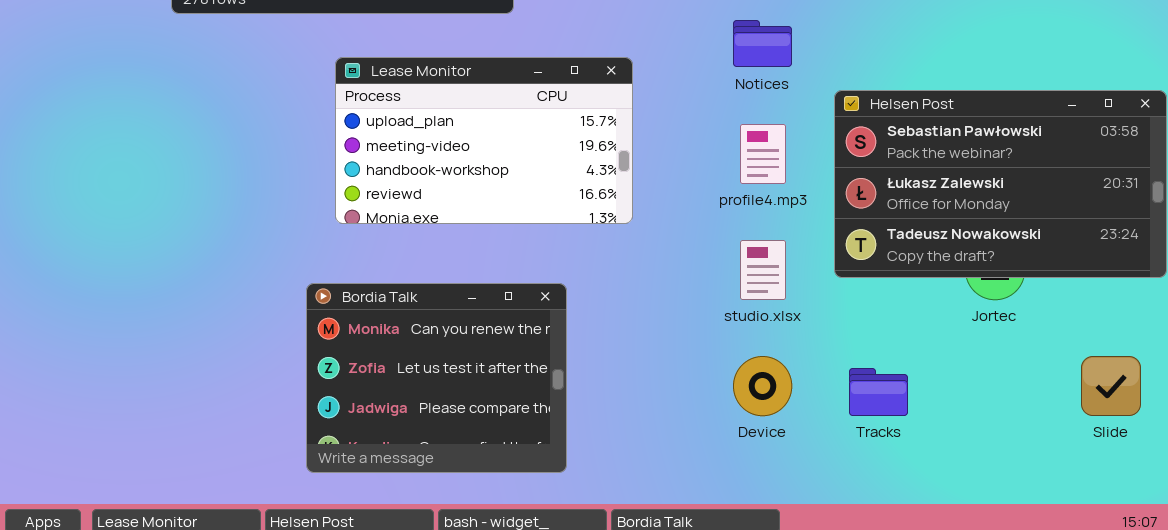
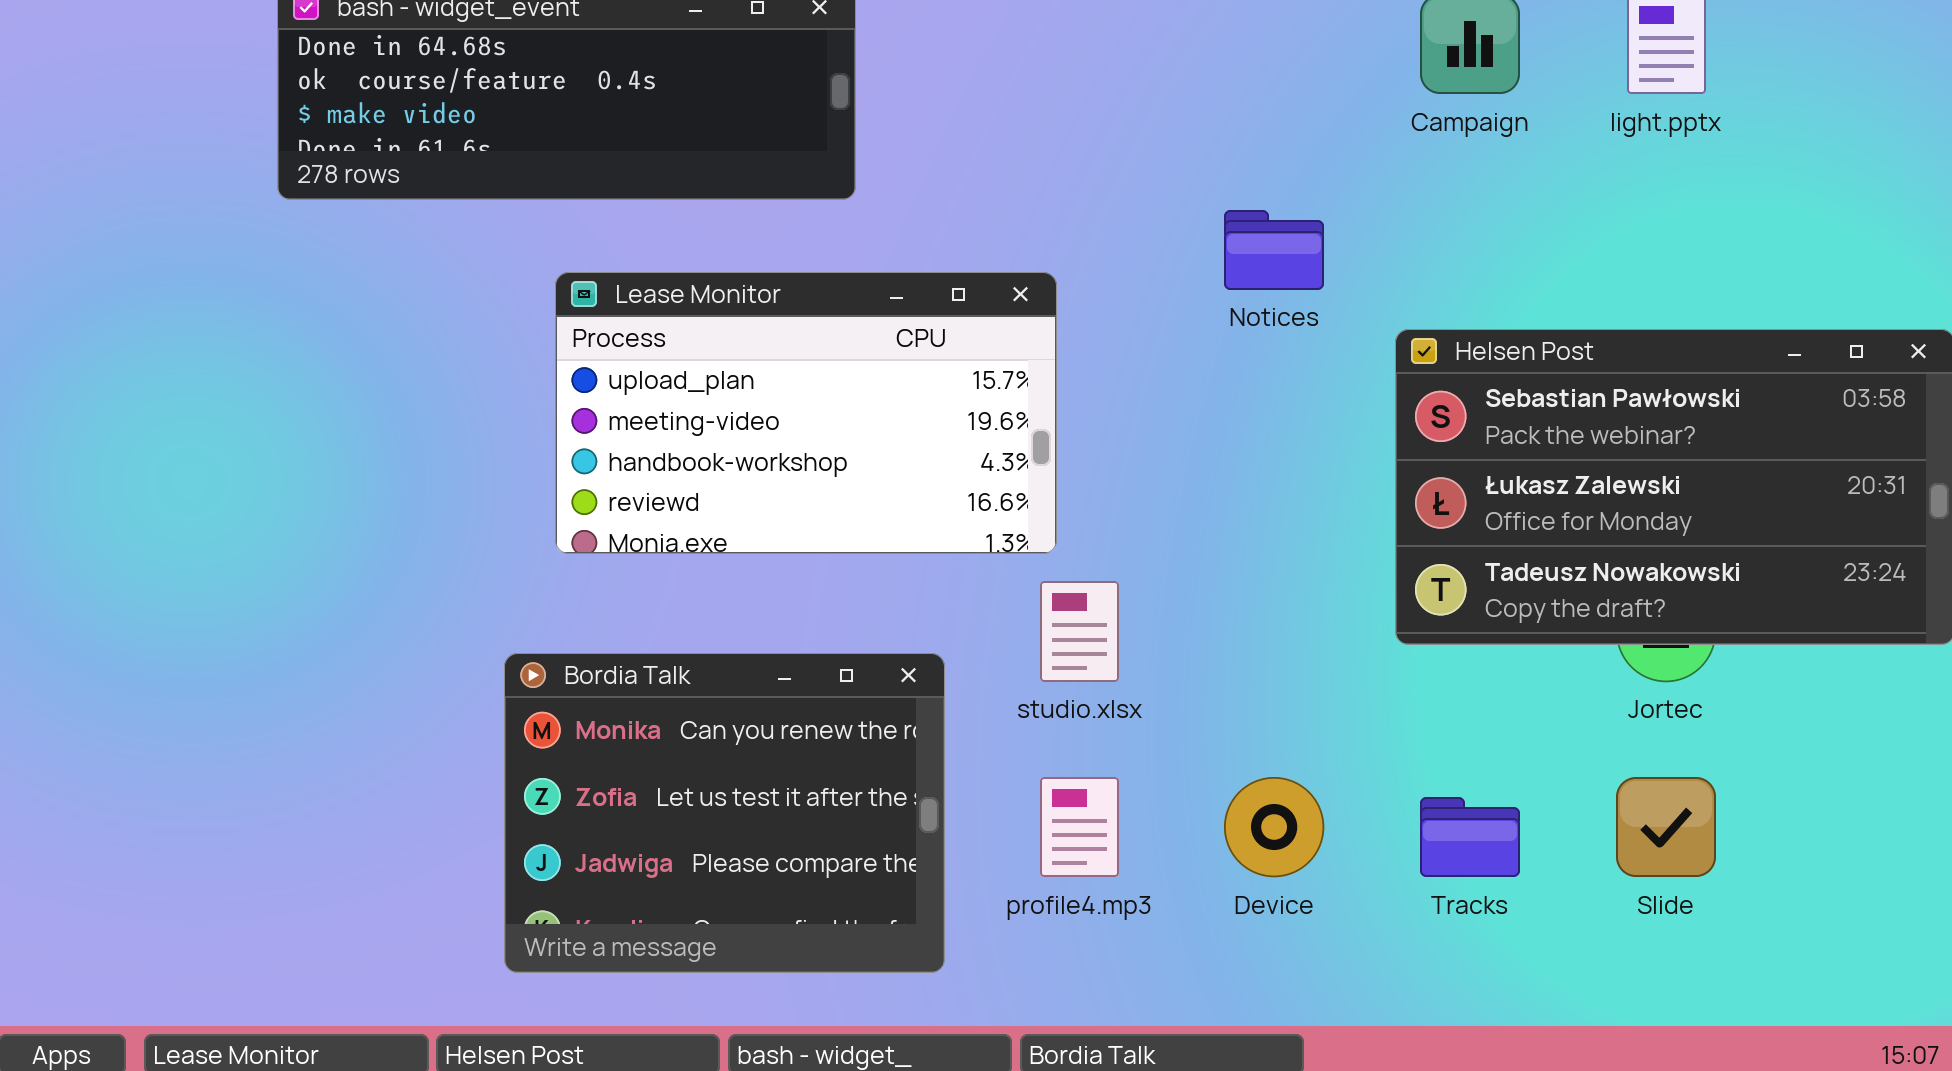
profile4.mp3: [740,124,786,184] -> [1040,777,1119,877], moved
studio.xlsx: [740,240,786,300] -> [1040,581,1119,682], moved
Slide: [1081,356,1141,416] -> [1616,777,1716,877], moved

